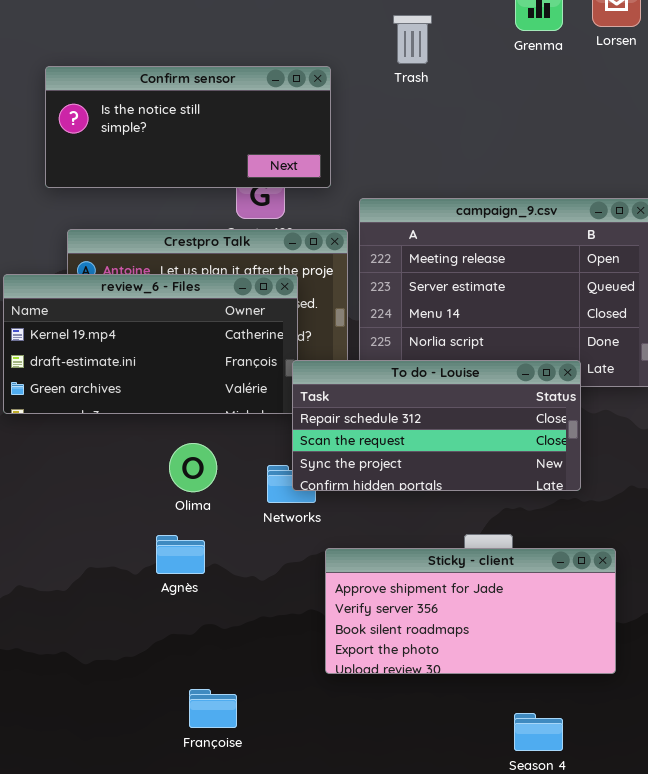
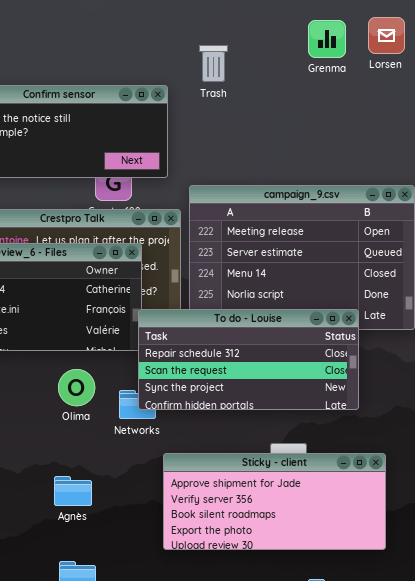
Trash: [393,15,432,64] -> [199,45,228,82], moved
Olima: [169,443,217,492] -> [58,369,95,406], moved
Agnès: [156,535,205,574] -> [54,476,92,506], moved

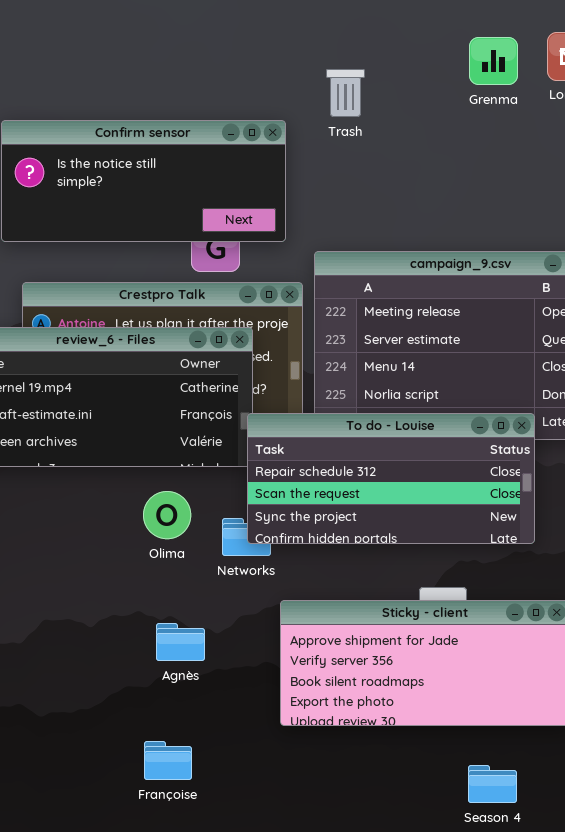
Agnès: [54,476,92,506] -> [156,623,205,661], moved

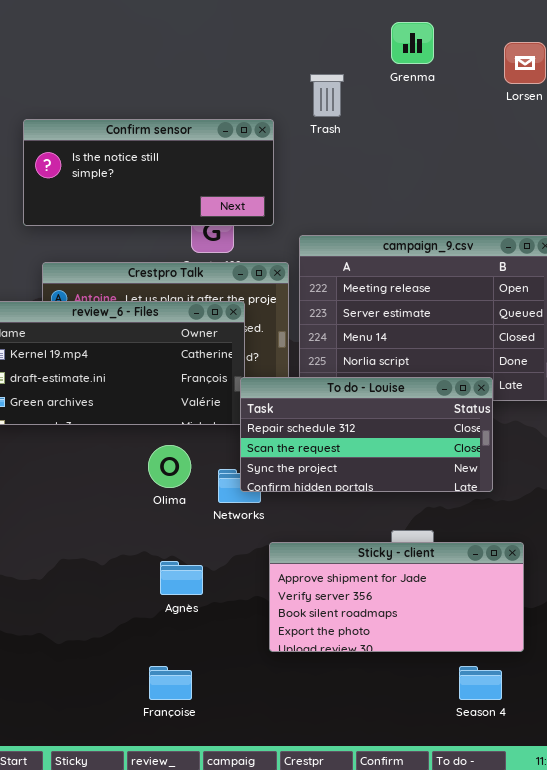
Grenma: [469,37,518,85] -> [391,22,434,64], moved
Season 4: [468,765,517,803] -> [459,666,502,700], moved

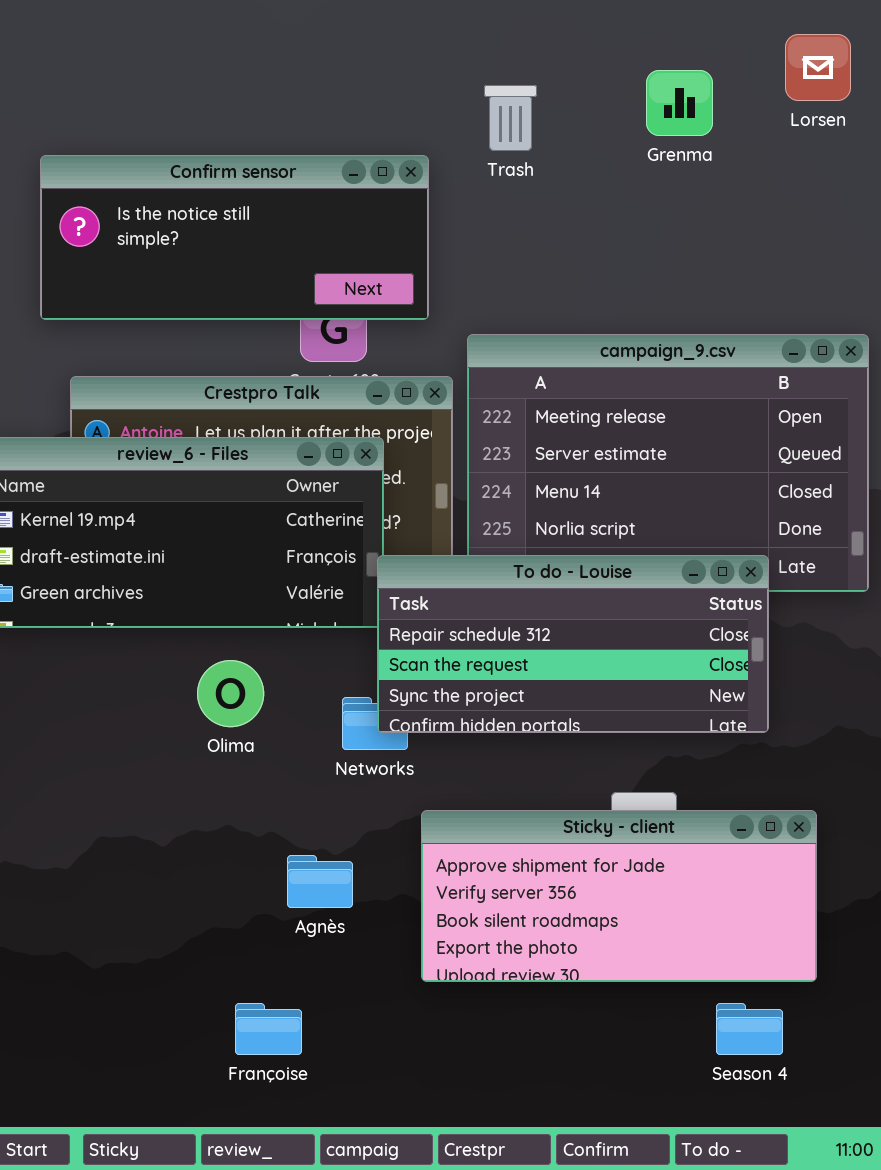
Grenma: [391,22,434,64] -> [646,70,713,136], moved
Olima: [148,445,191,488] -> [197,660,264,727], moved
Agnès: [160,561,203,595] -> [287,855,353,908], moved

